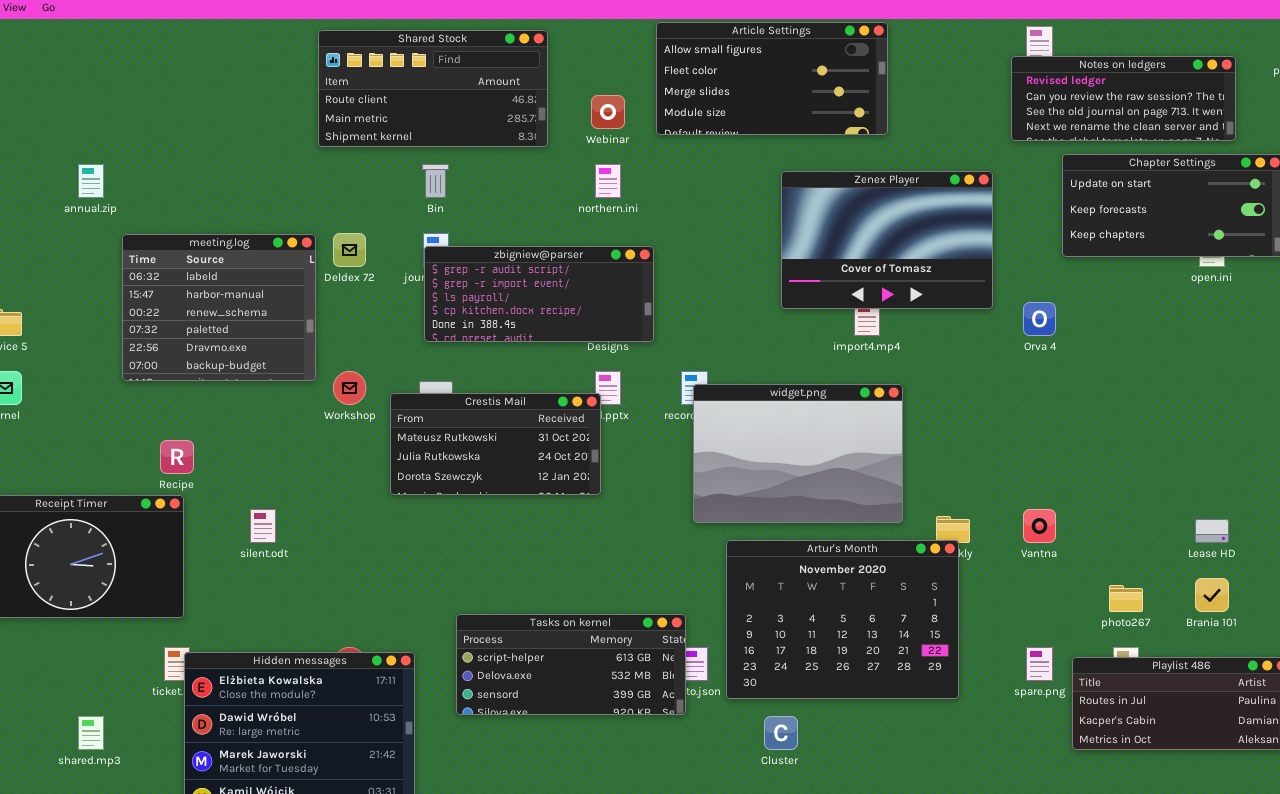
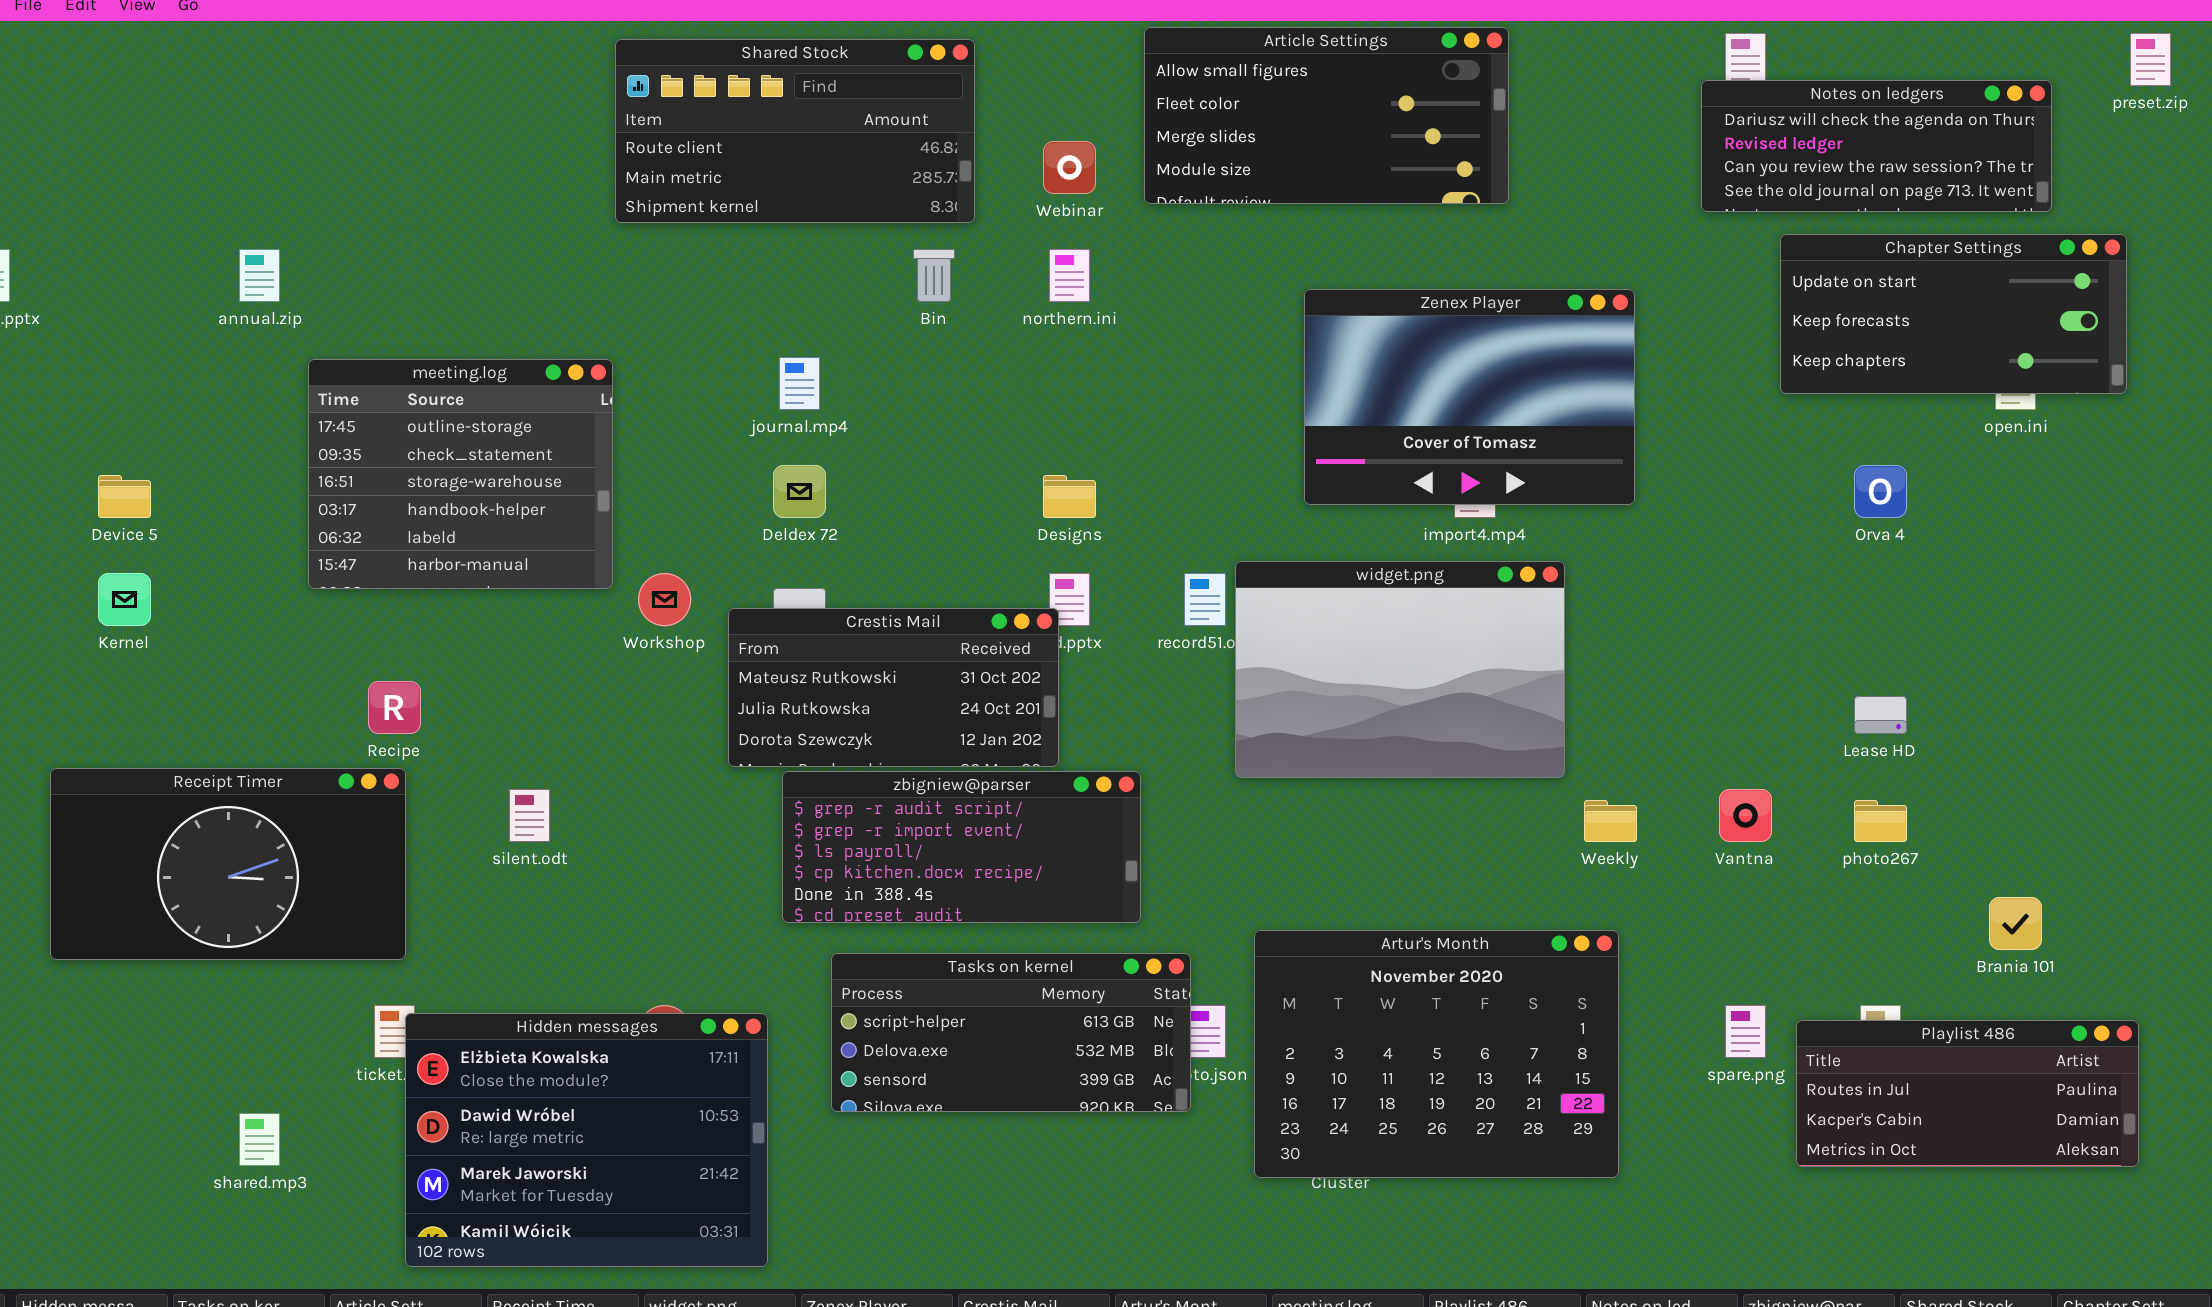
Notes on ledgers: [1011,56,1236,141] -> [1701,80,2052,212], scrolled up 1 row
Bin: [422,164,449,198] -> [913,249,955,302], moved
Zenex Player: [781,171,993,309] -> [1304,289,1635,505], moved
Deldex 72: [333,233,366,267] -> [773,465,826,518], moved
meeting.log: [122,234,316,381] -> [308,359,613,589], scrolled up 4 rows
zbigniew@parser: [424,246,654,342] -> [782,771,1141,923], moved
Orva 4: [1023,302,1056,336] -> [1854,465,1907,518], moved
widget.png: [693,384,903,523] -> [1235,561,1565,778], moved
Lease HD: [1195,519,1229,543] -> [1854,696,1907,734], moved
Artur's Month: [726,540,959,699] -> [1254,930,1619,1178], moved
photo267: [1109,585,1143,612] -> [1854,800,1907,842], moved

